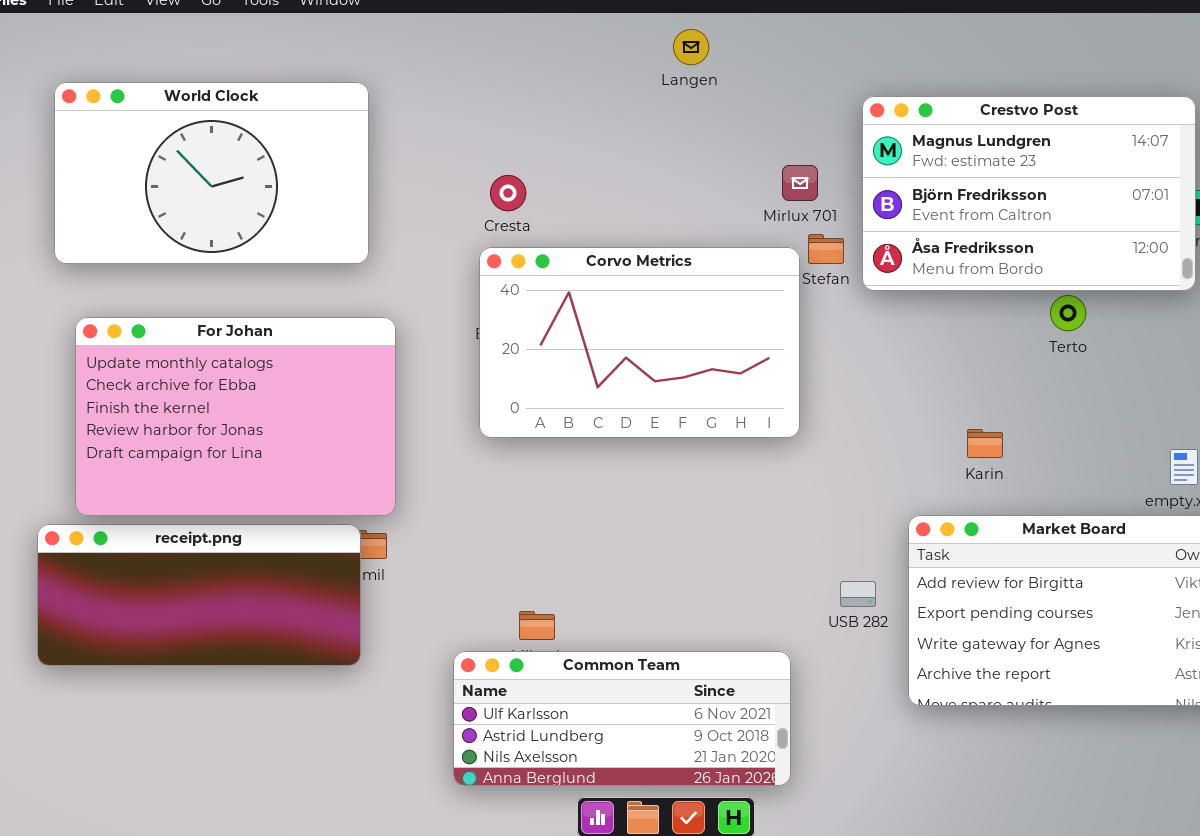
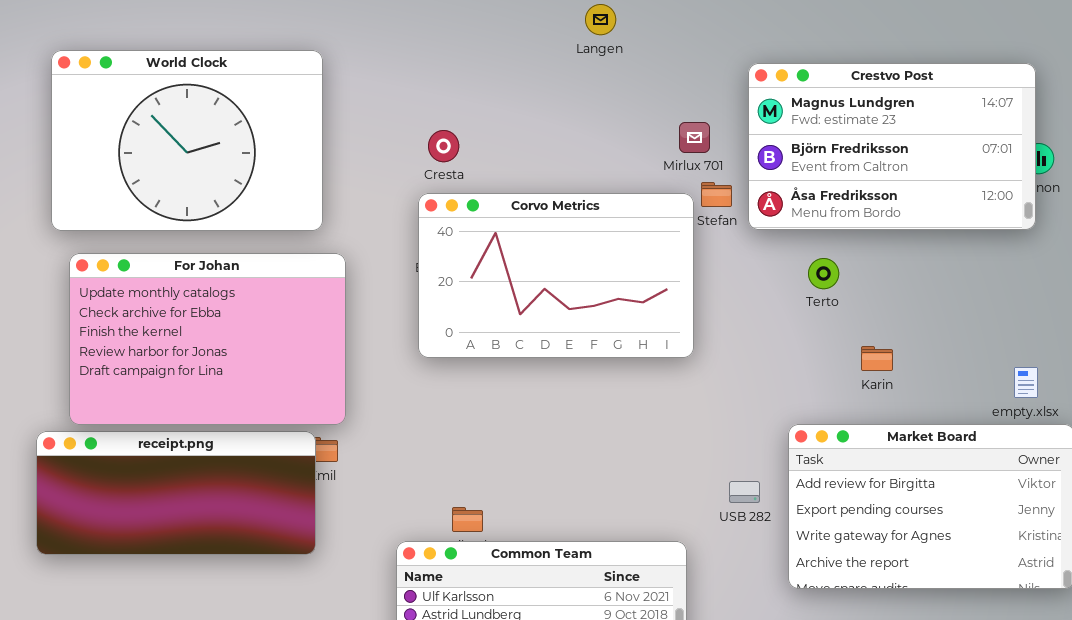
World Clock: [54,82,369,264] -> [51,50,323,231], resized
Terto: [1050,295,1086,331] -> [808,258,839,289], moved
Karin: [967,429,1003,458] -> [861,346,893,371], moved

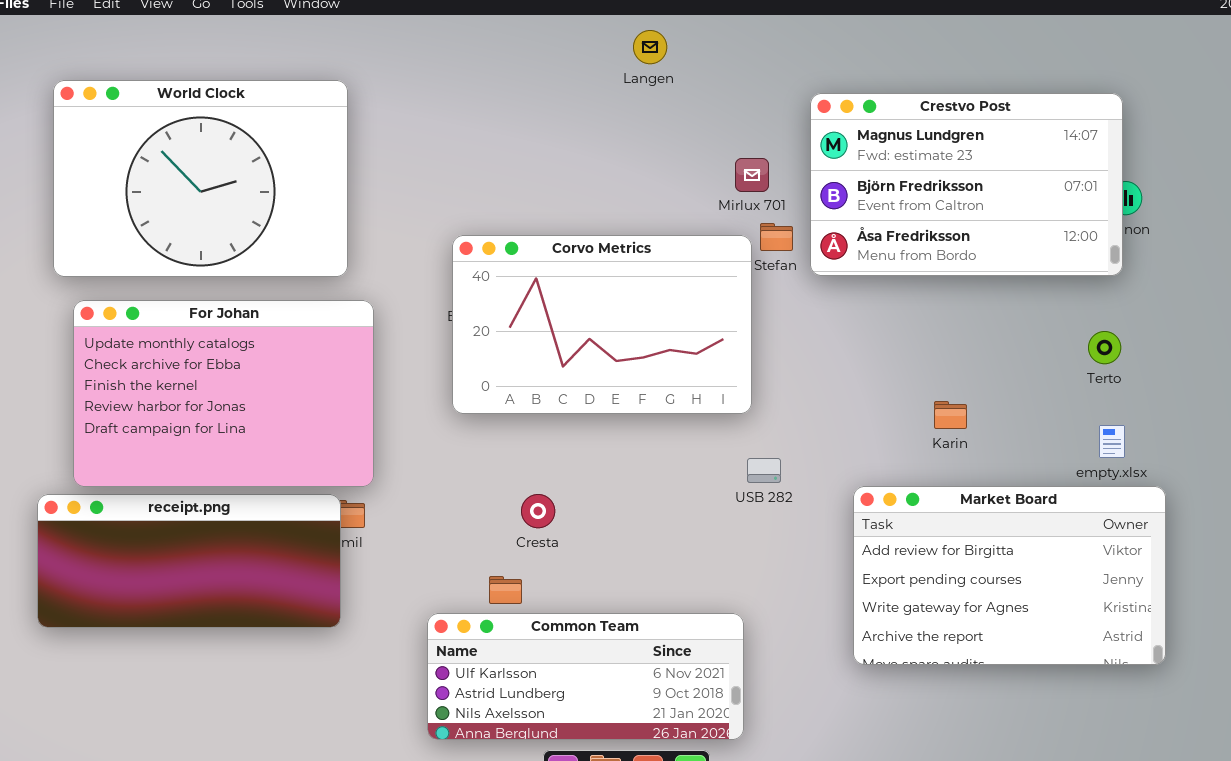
Cresta: [428,130,459,162] -> [521,494,555,528], moved
Terto: [808,258,839,289] -> [1088,331,1121,364], moved
USB 282: [729,481,760,503] -> [747,458,781,483], moved

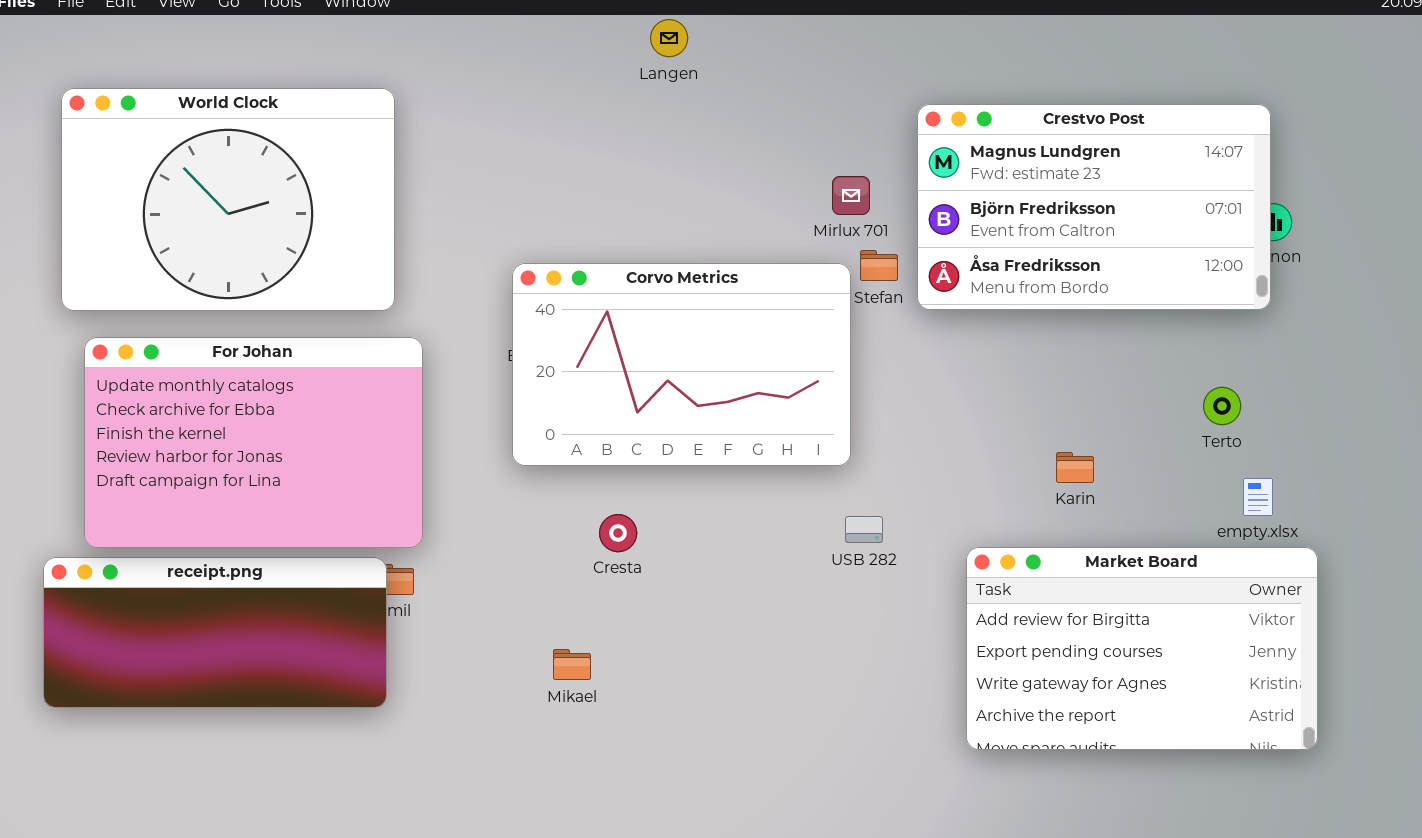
Langen: [633,30,667,64] -> [650,19,688,57], moved
Terto: [1088,331,1121,364] -> [1203,387,1241,425], moved
Cresta: [521,494,555,528] -> [599,514,637,552], moved
Common Team: [427,613,744,740] -> none, closed

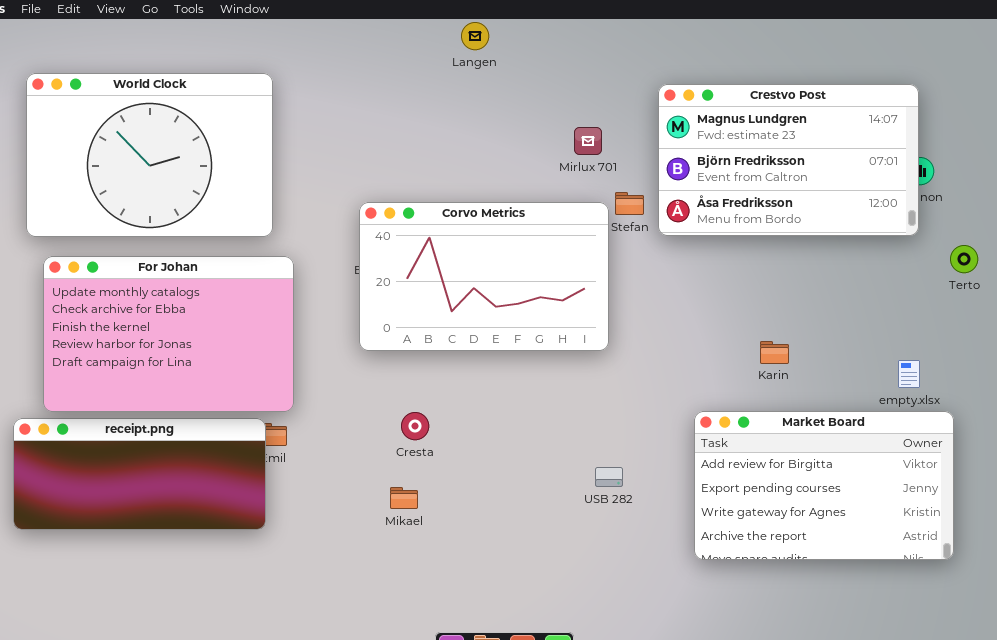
Mirlux 701: [832,176,870,215] -> [574,127,602,155], moved
Terto: [1203,387,1241,425] -> [950,245,978,273], moved
Cresta: [599,514,637,552] -> [401,412,429,440], moved
USB 282: [845,516,883,543] -> [595,467,623,487], moved

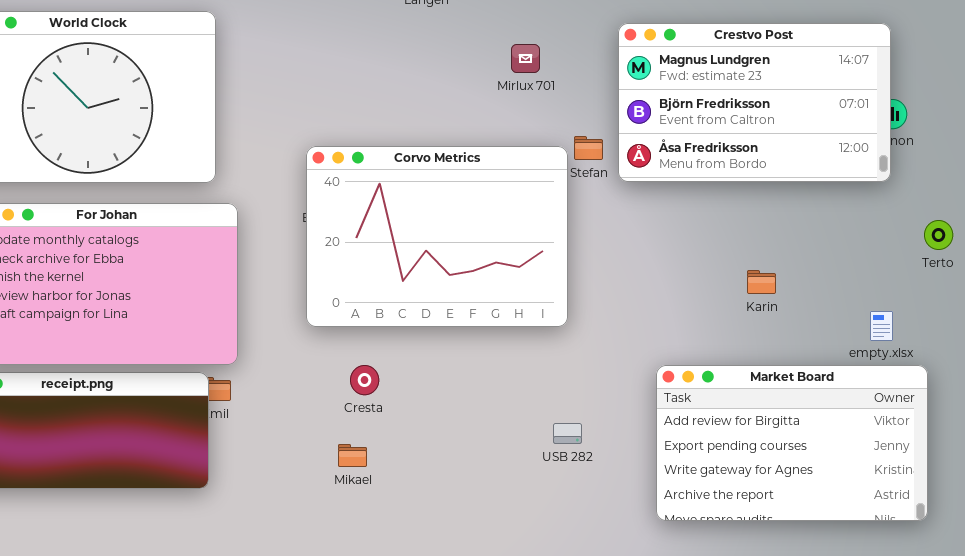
Mirlux 701: [574,127,602,155] -> [511,44,540,73], moved
Corvo Metrics: [359,202,609,351] -> [306,146,568,327], resized
Terto: [950,245,978,273] -> [924,220,953,250], moved
Karin: [760,341,789,364] -> [747,270,776,294], moved

